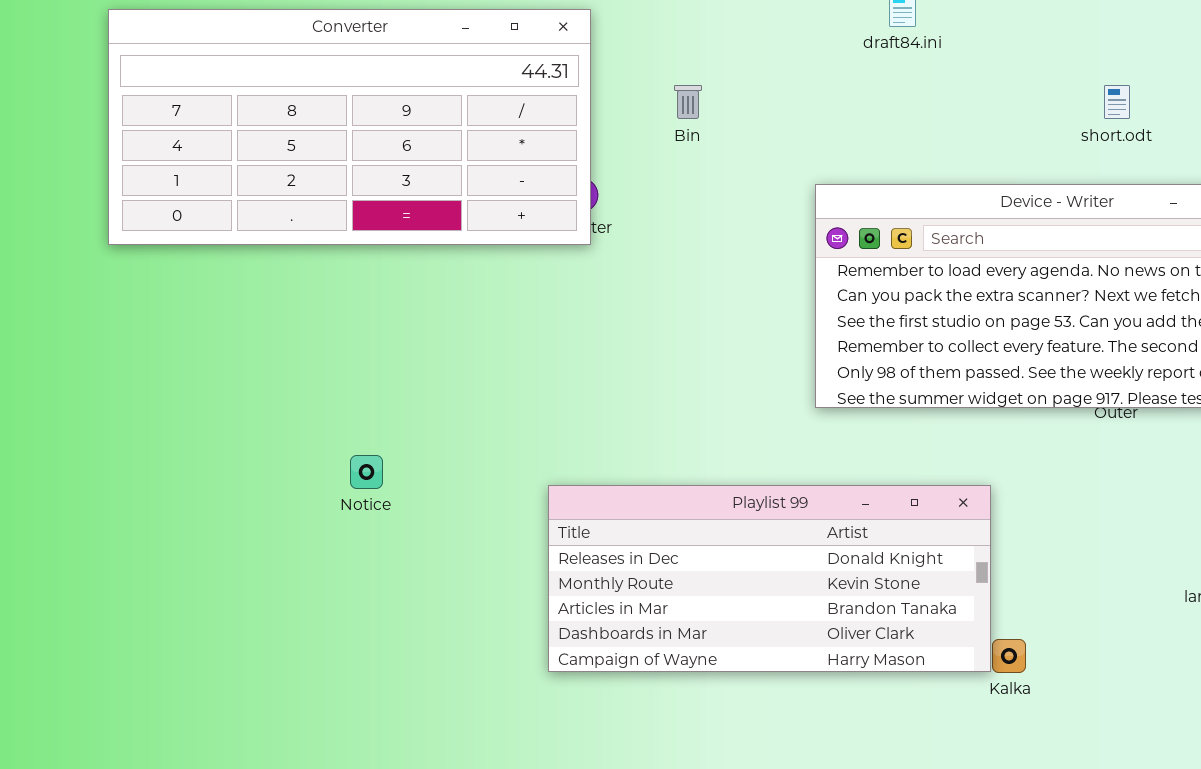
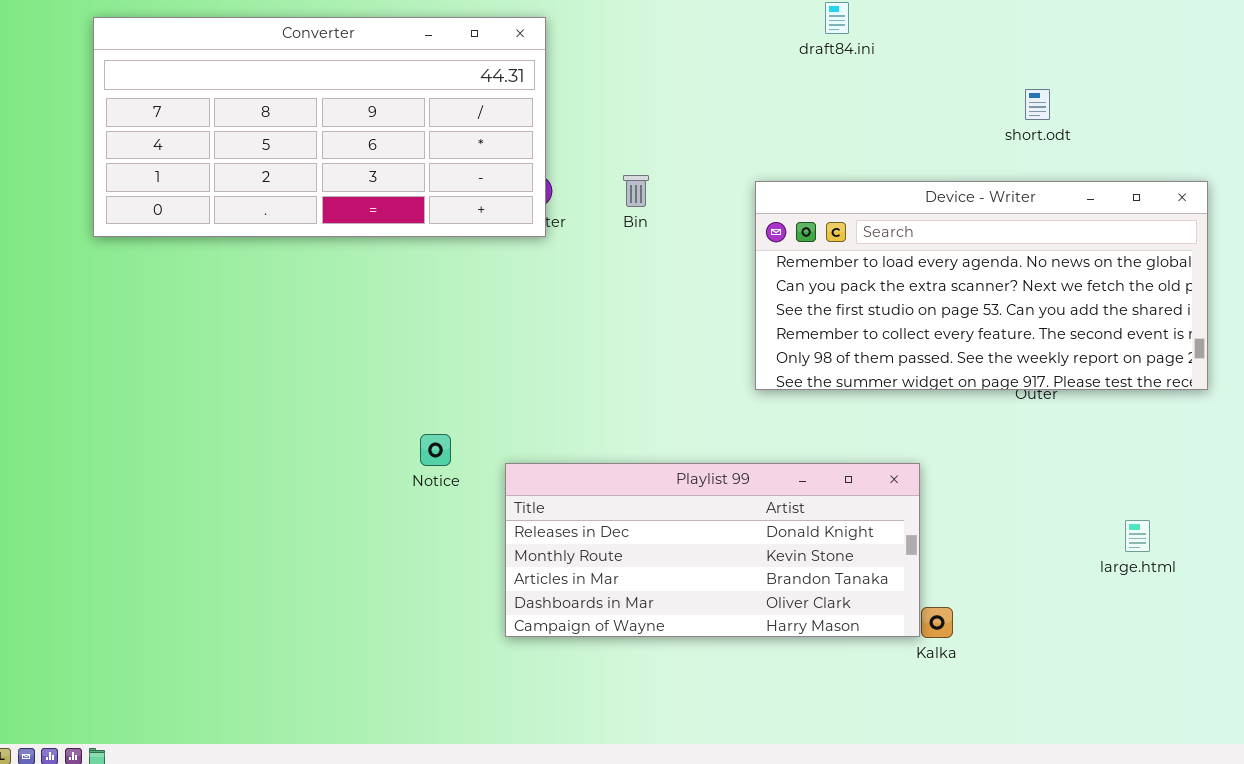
Bin: [674,85,702,119] -> [623,175,649,207], moved
Notice: [350,455,383,489] -> [420,434,451,466], moved

